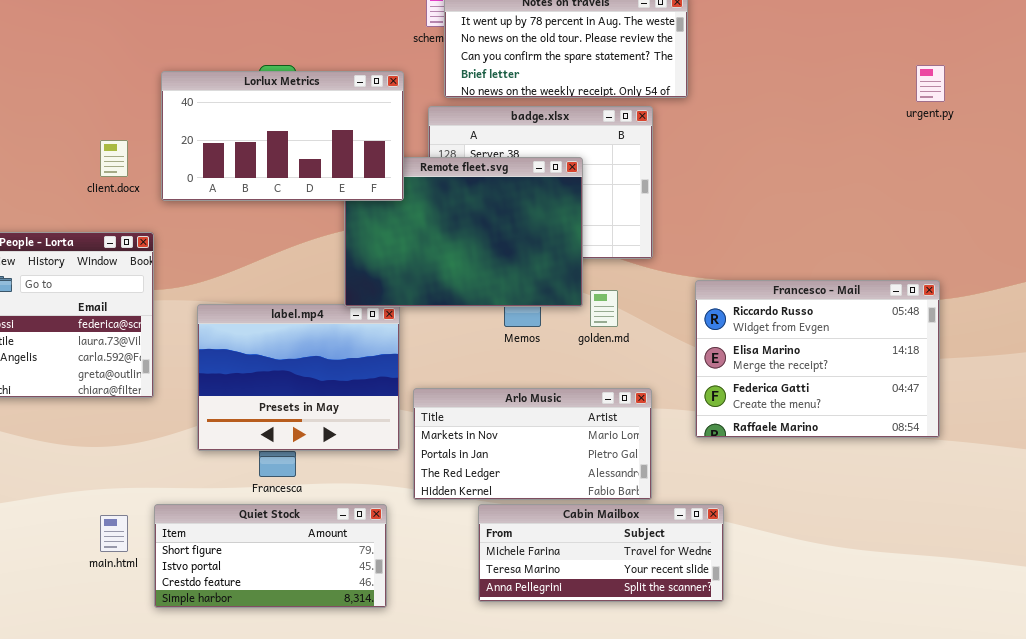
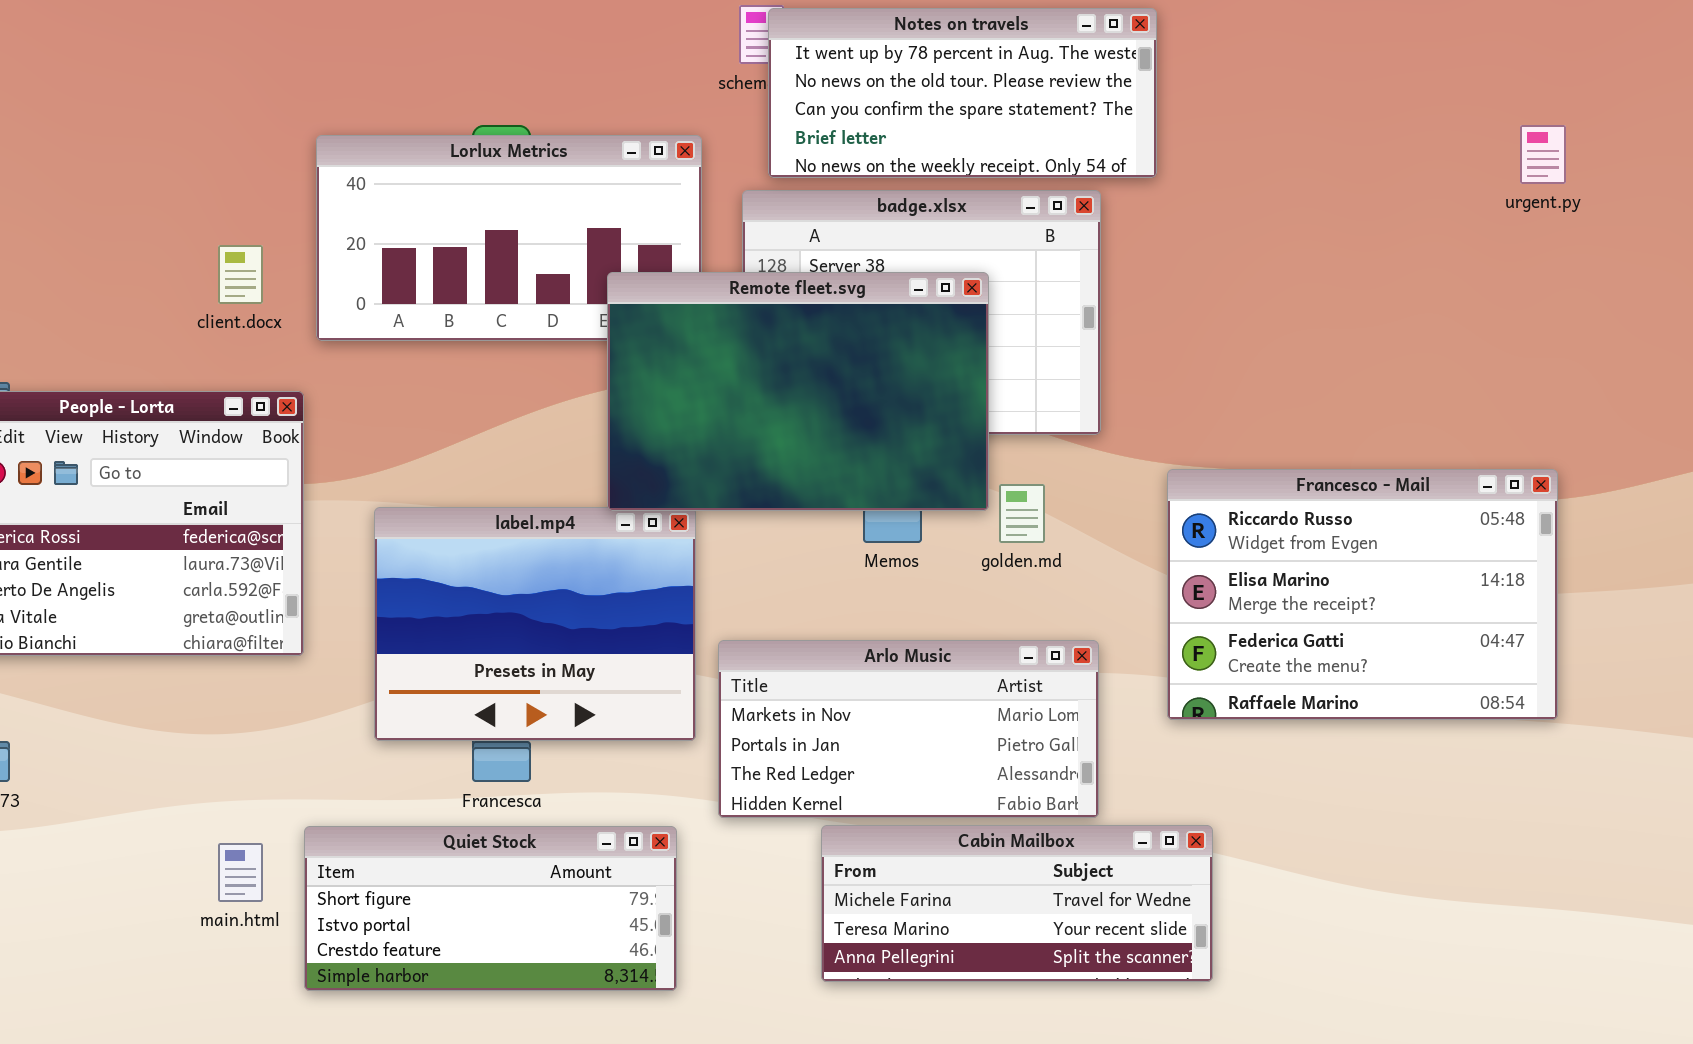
Remote fleet.svg: [344,157,583,307] -> [607,272,989,511], raised

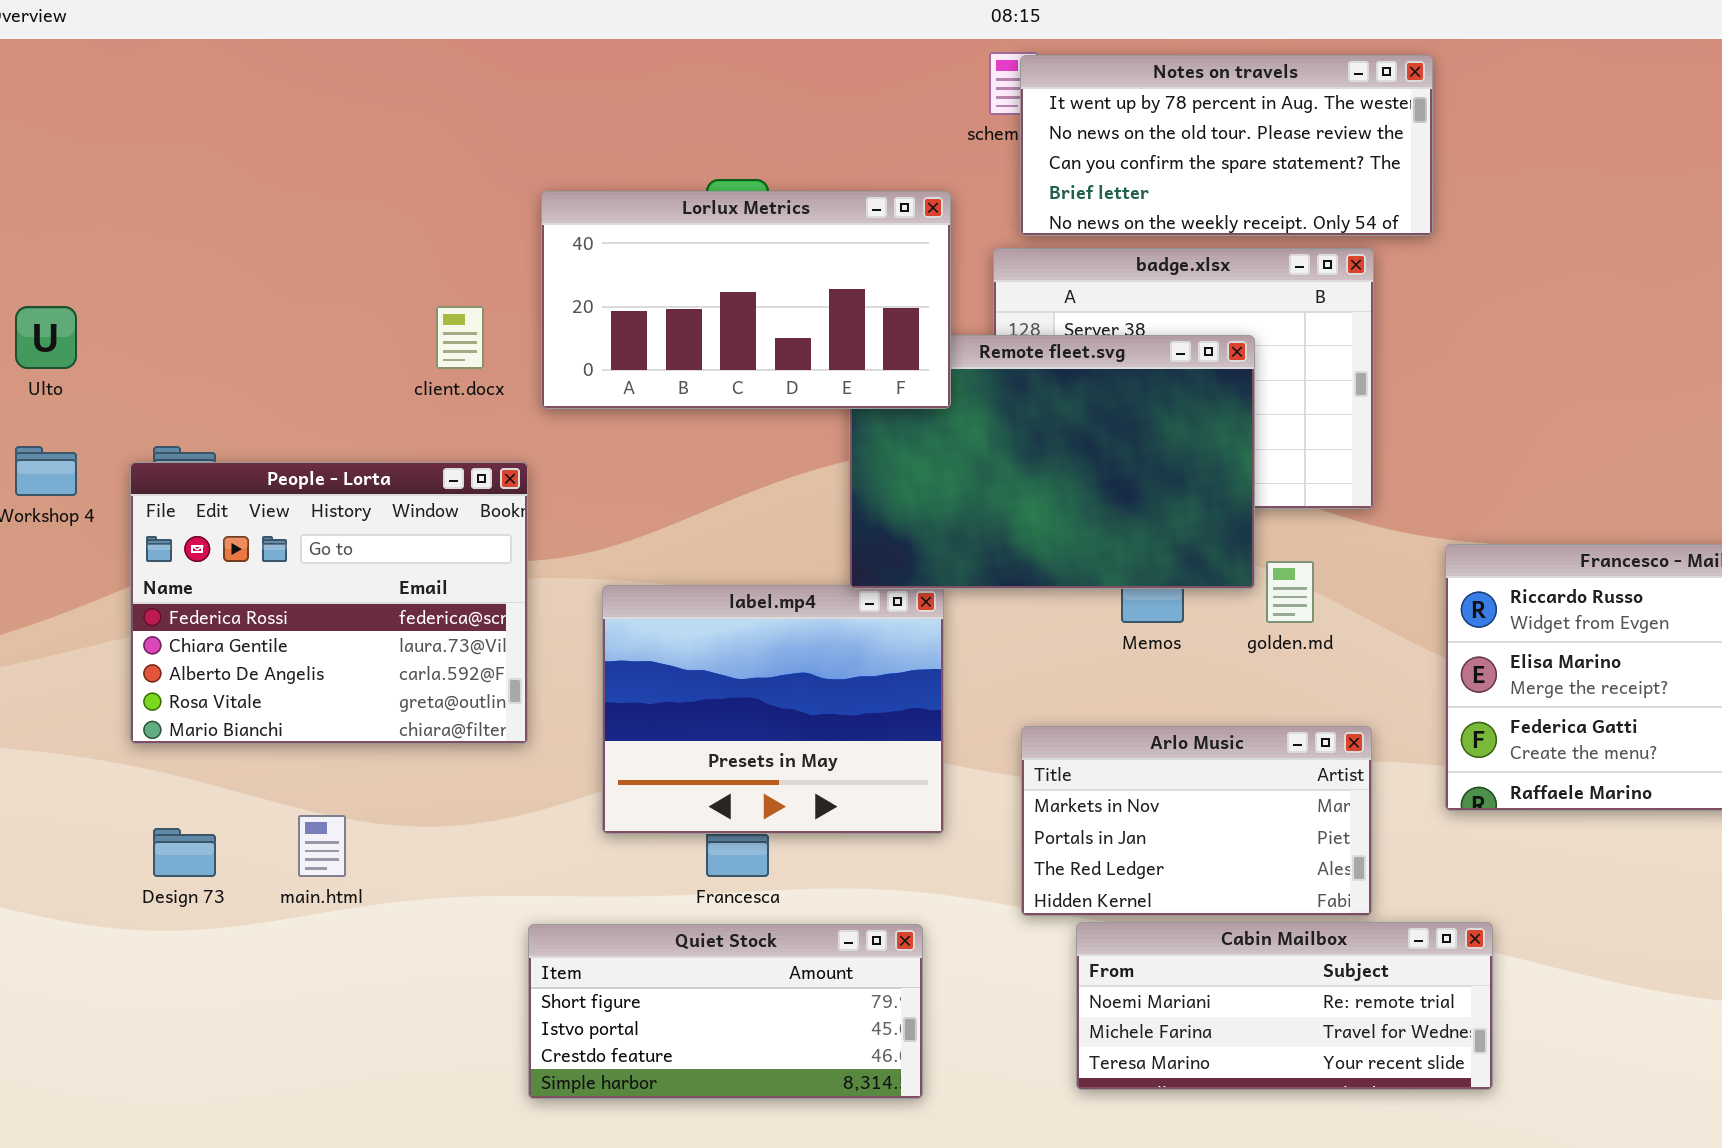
Lorlux Metrics: [316,135,702,341] -> [541,191,951,409], raised
Arlo Music: [718,640,1099,818] -> [1021,726,1372,916], resized
Cabin Mailbox: [821,825,1213,982] -> [1076,922,1493,1090], scrolled up 1 row
main.html: [218,843,263,902] -> [298,815,346,877], moved

